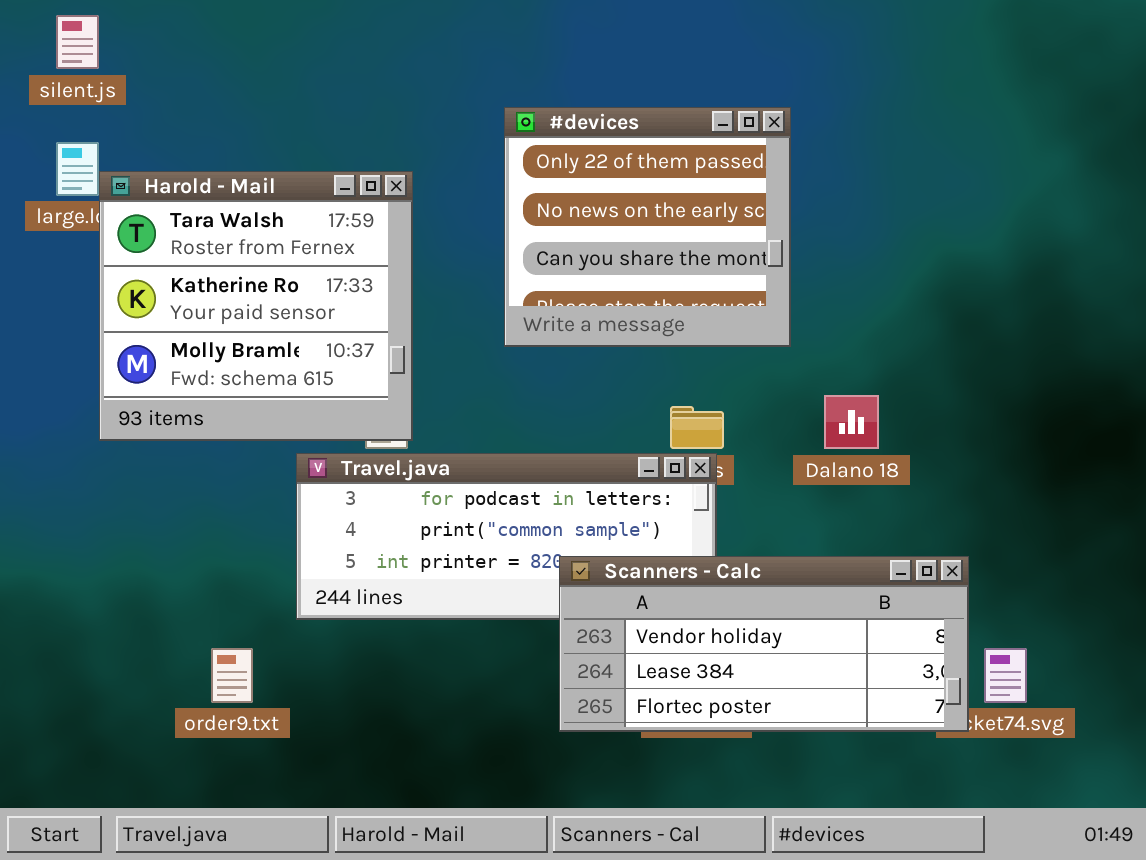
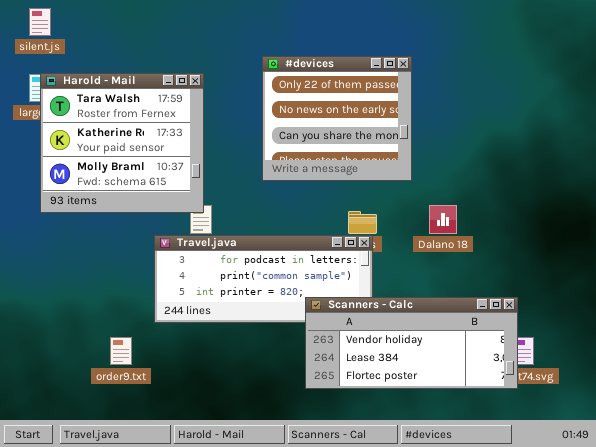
Harold - Mail: [99,171,413,441] -> [40,73,204,213], moved
Scanners - Calc: [559,556,969,732] -> [305,297,518,389], moved

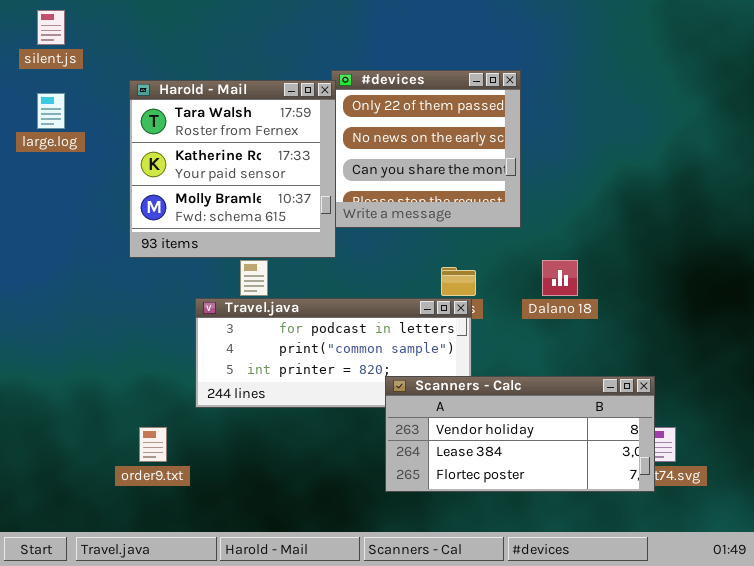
Harold - Mail: [40,73,204,213] -> [129,80,336,258], moved

